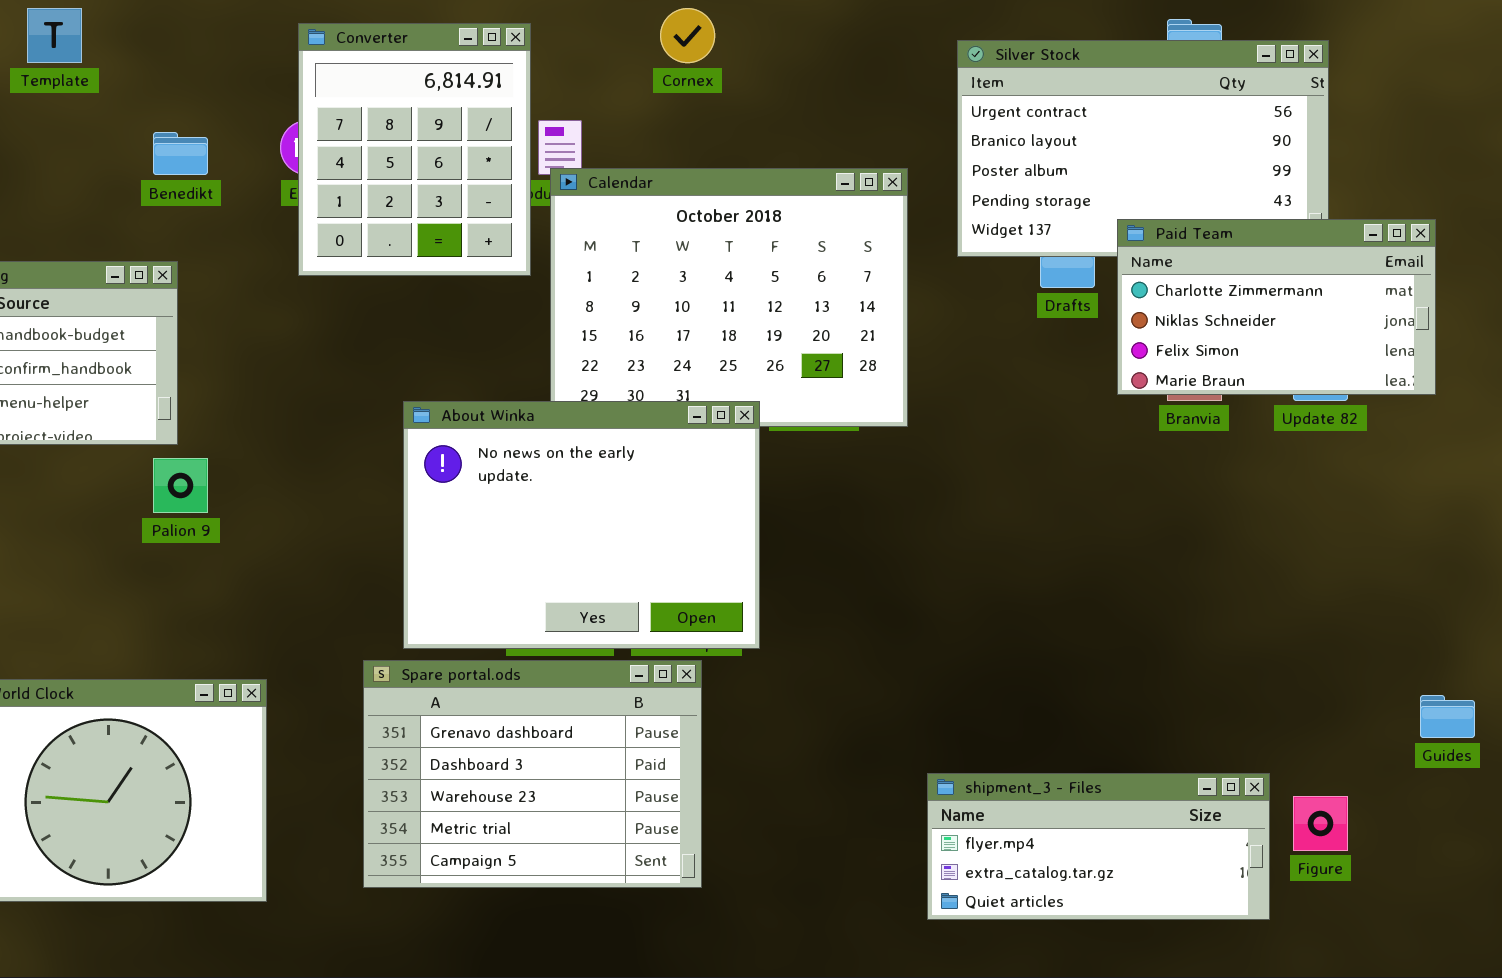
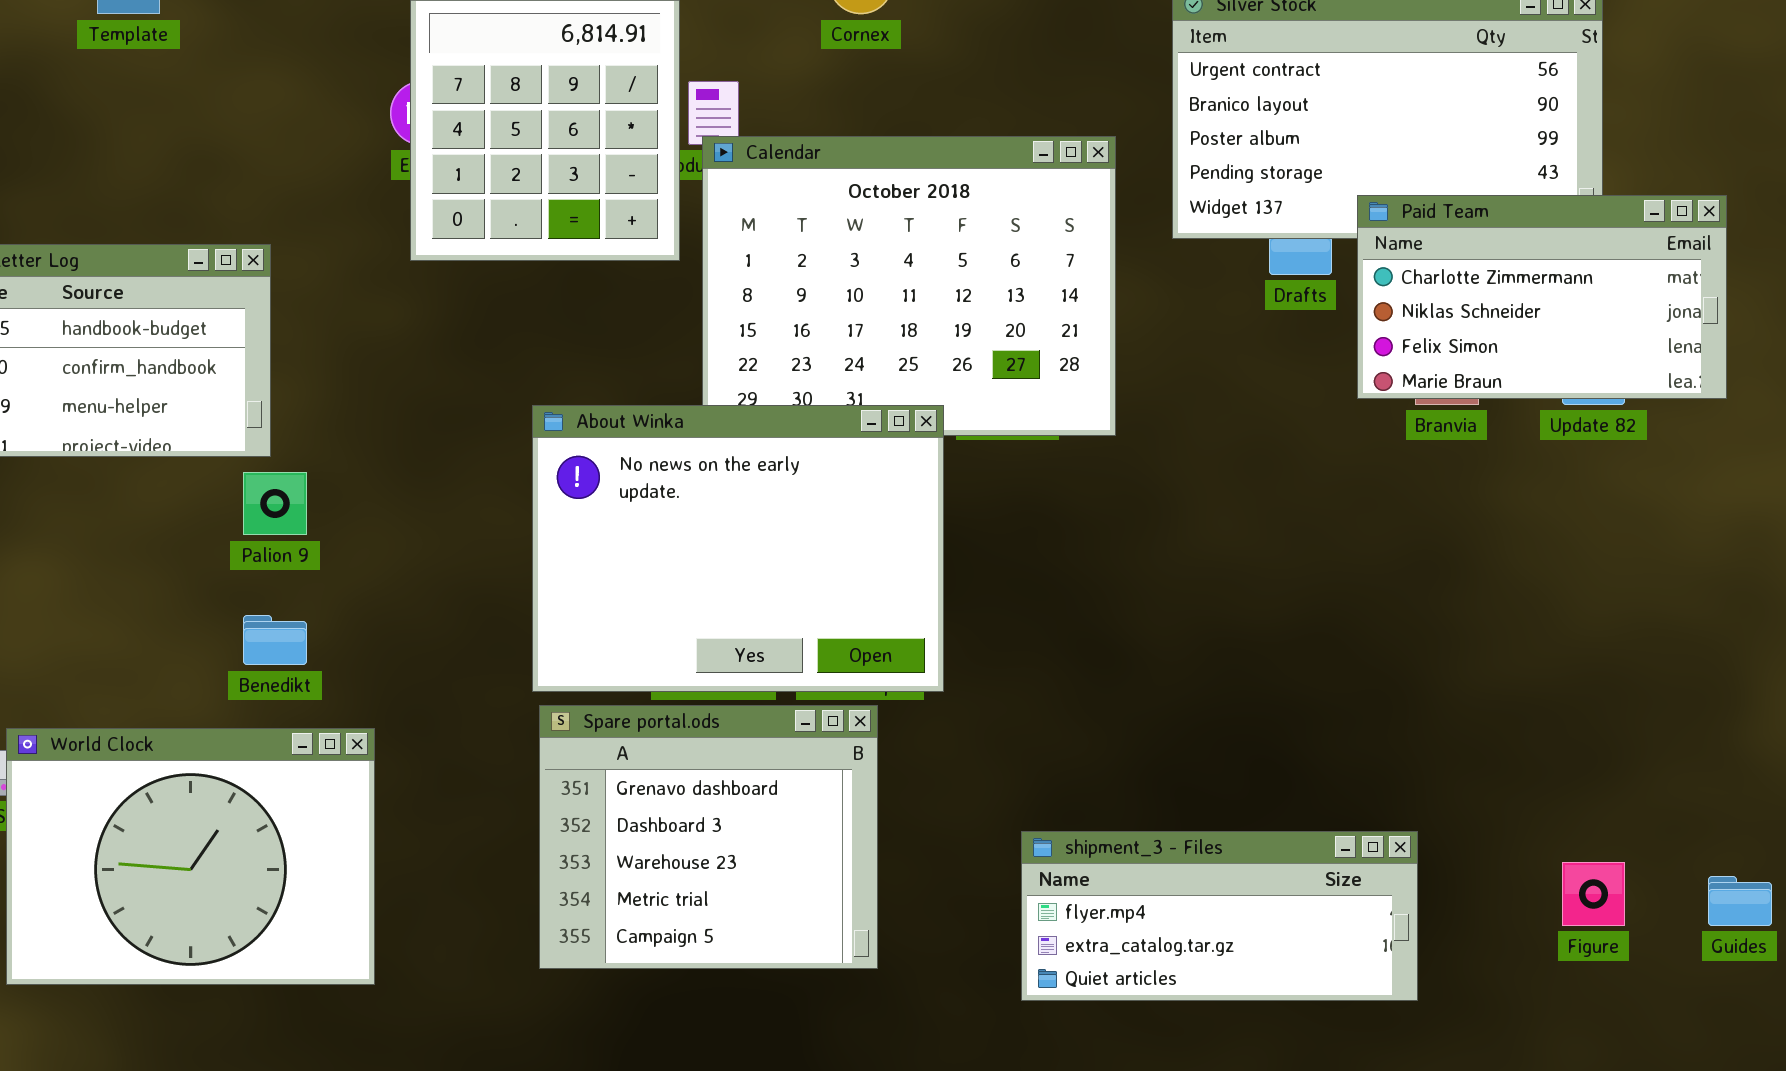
Benedikt: [153,132,208,175] -> [243,615,307,665], moved
Spare portal.ods: [363,660,702,888] -> [539,705,878,969], resized
Guides: [1420,695,1475,738] -> [1708,876,1772,926], moved
shipment_3 - Files: [927,773,1270,920] -> [1021,831,1418,1001], moved

